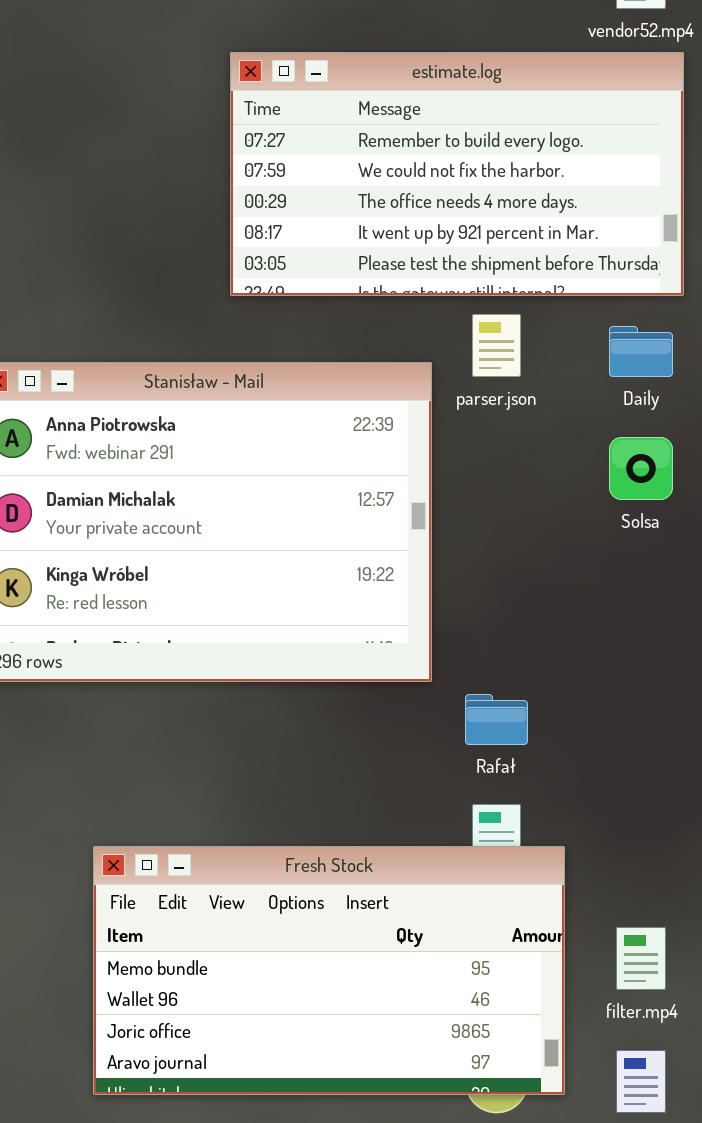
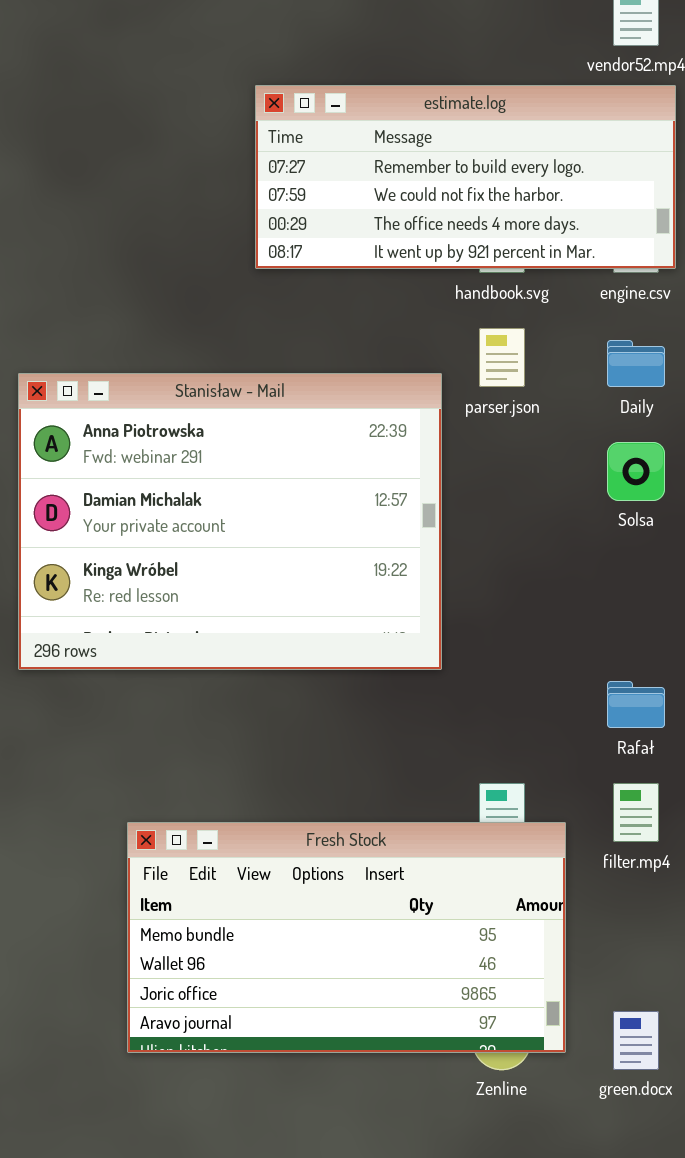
estimate.log: [230,52,684,296] -> [255,85,676,269], resized
Rafał: [465,694,528,745] -> [607,681,665,728], moved
filter.mp4: [616,927,666,990] -> [613,783,659,842], moved

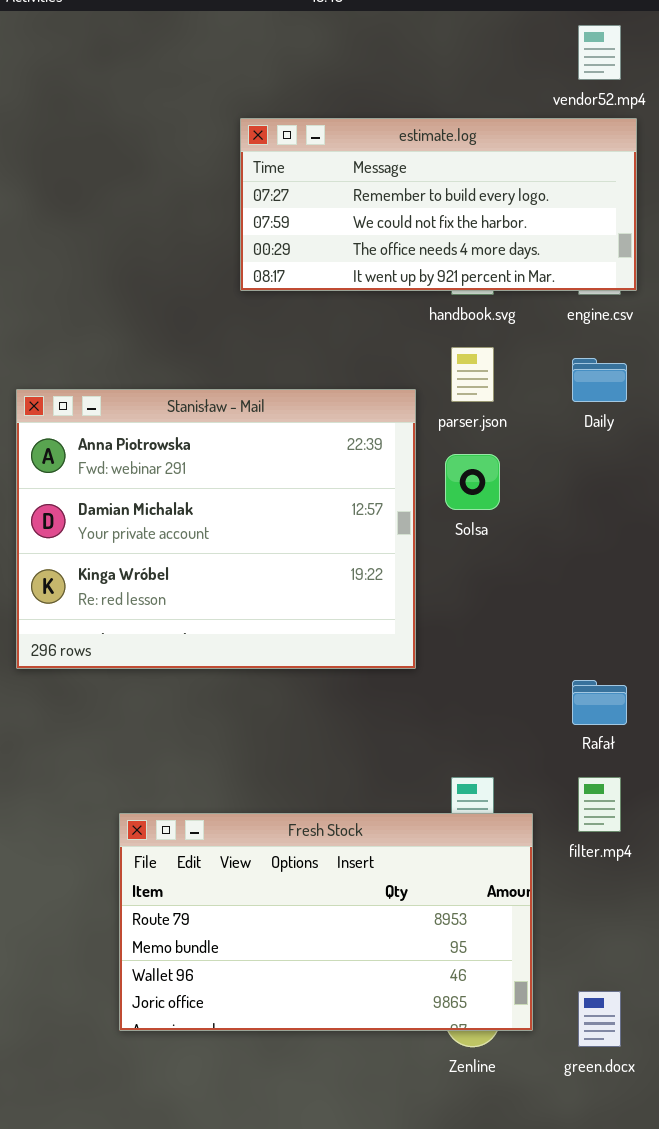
Solsa: [607,442,665,501] -> [445,454,500,510], moved
Fresh Stock: [127,822,566,1053] -> [119,813,533,1031], scrolled up 1 row

